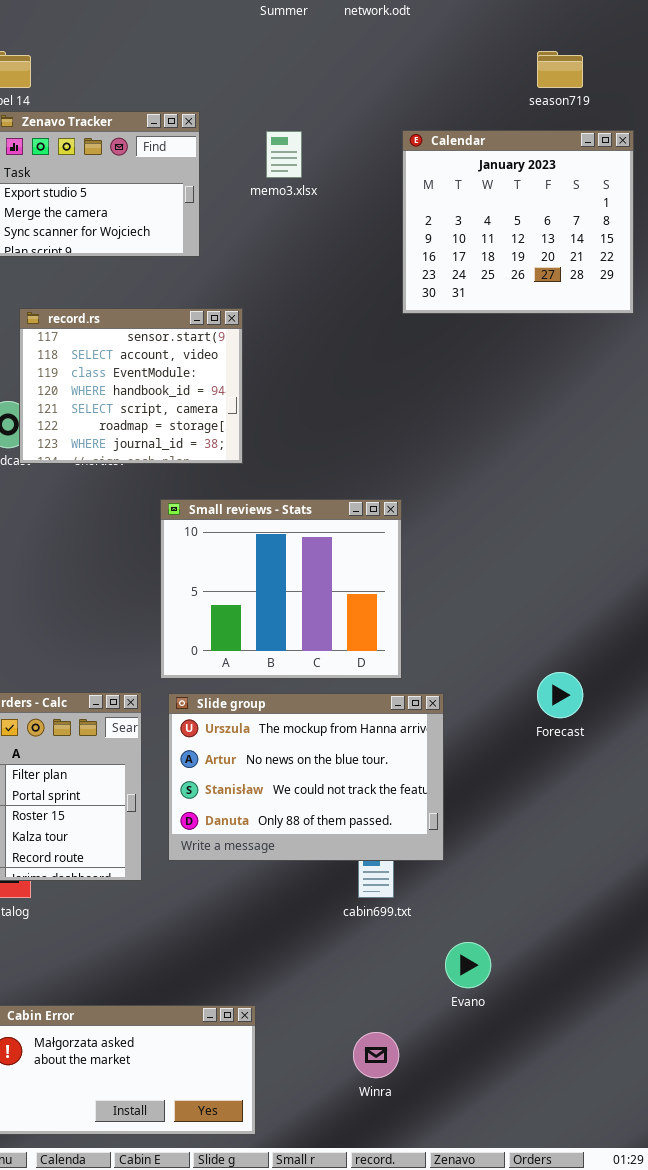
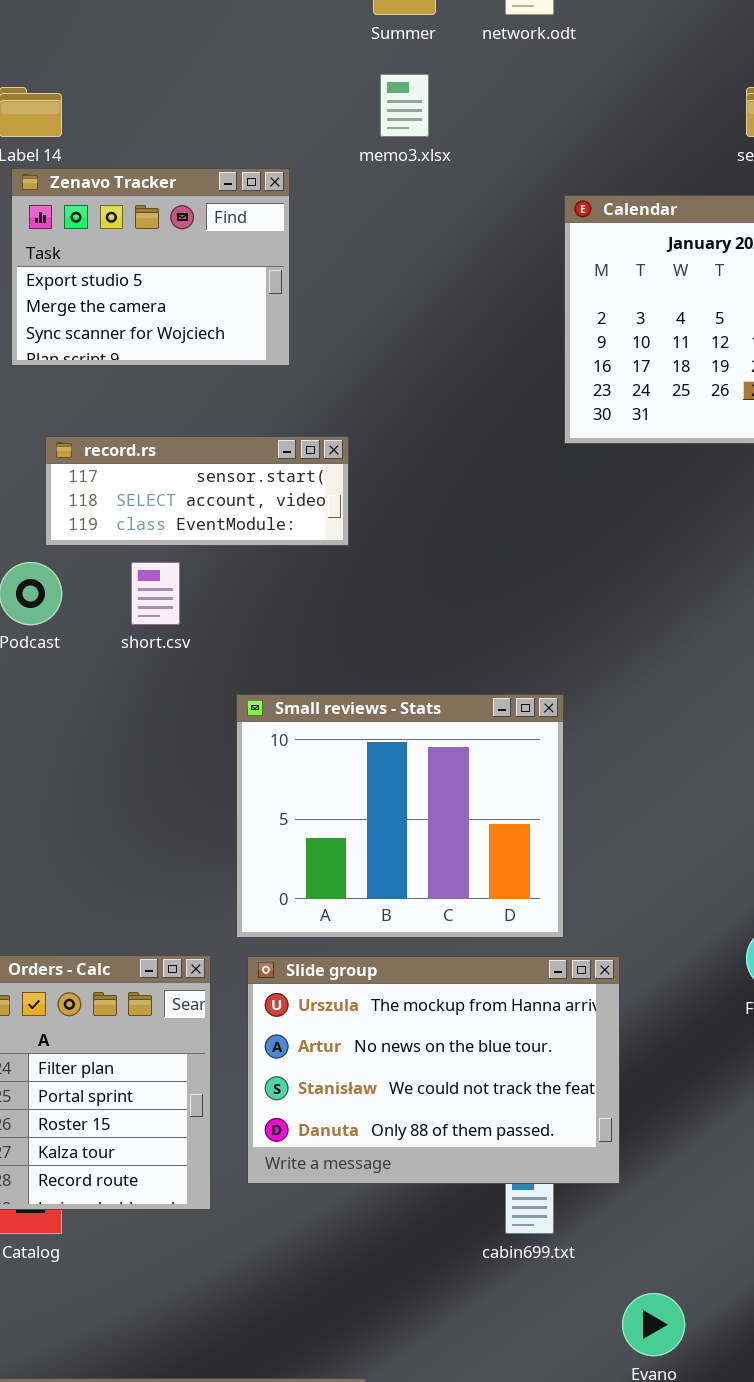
memo3.xlsx: [266,131,302,178] -> [380,74,429,137], moved
record.rs: [19,308,243,464] -> [45,436,349,546], resized

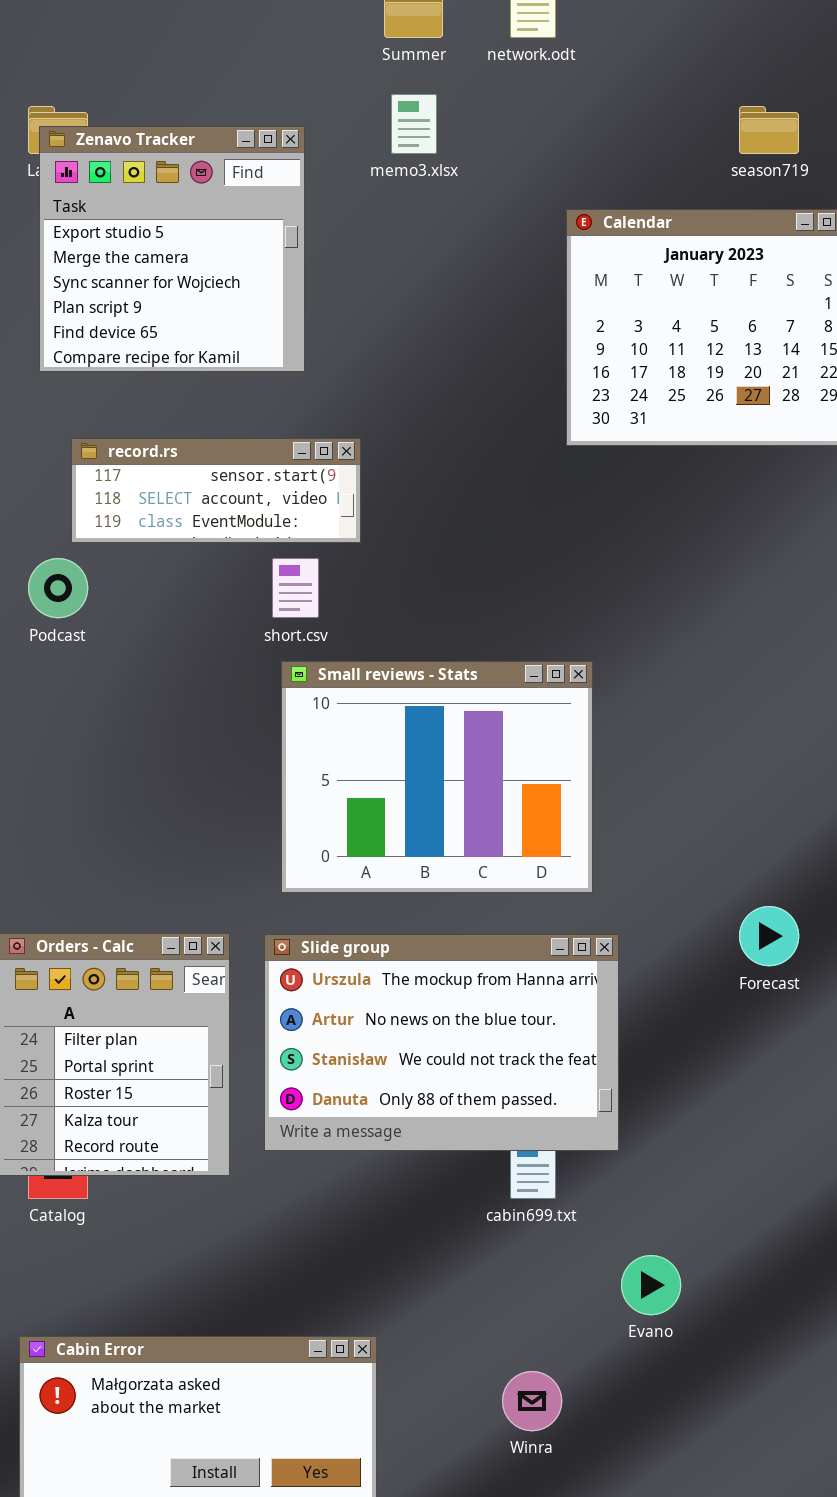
Zenavo Tracker: [11,168,290,366] -> [39,126,305,372], resized
short.csv: [131,562,180,625] -> [272,558,319,618], moved
Small reviews - Stats: [236,694,564,938] -> [281,661,593,893], moved

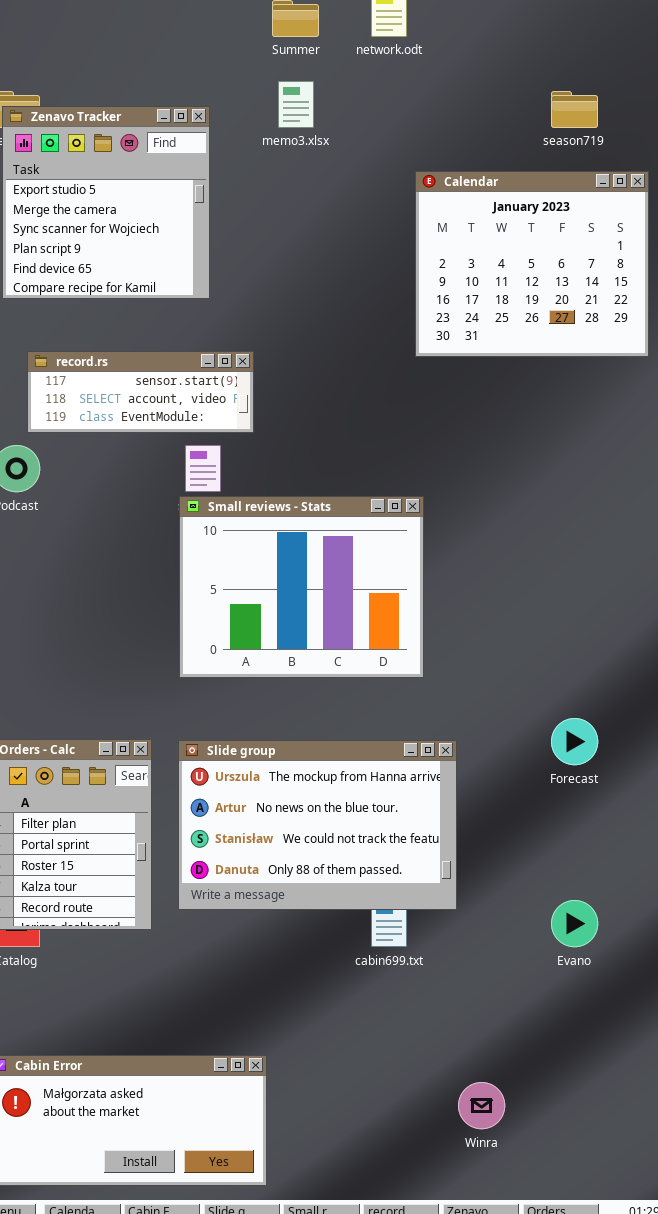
Small reviews - Stats: [281,661,593,893] -> [179,496,424,678], moved
Evano: [621,1255,681,1315] -> [551,900,598,947], moved
Winra: [502,1371,562,1431] -> [458,1082,505,1129], moved

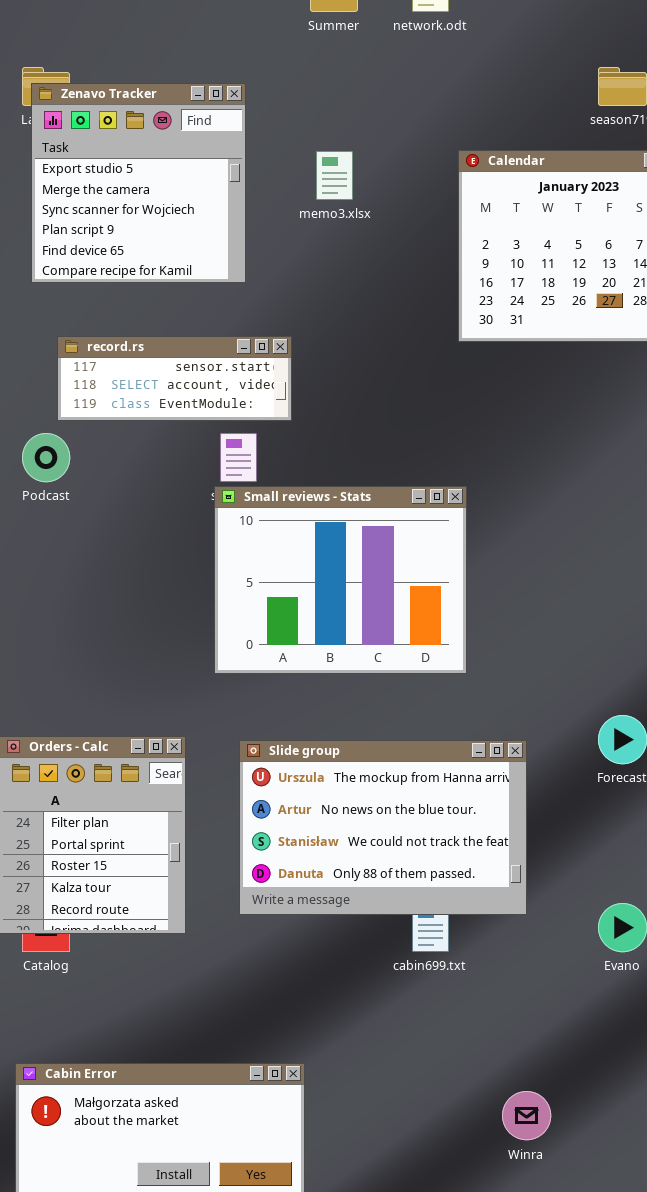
memo3.xlsx: [278,81,314,128] -> [316,151,353,200], moved
Slide group: [178,740,457,910] -> [239,740,527,915], moved

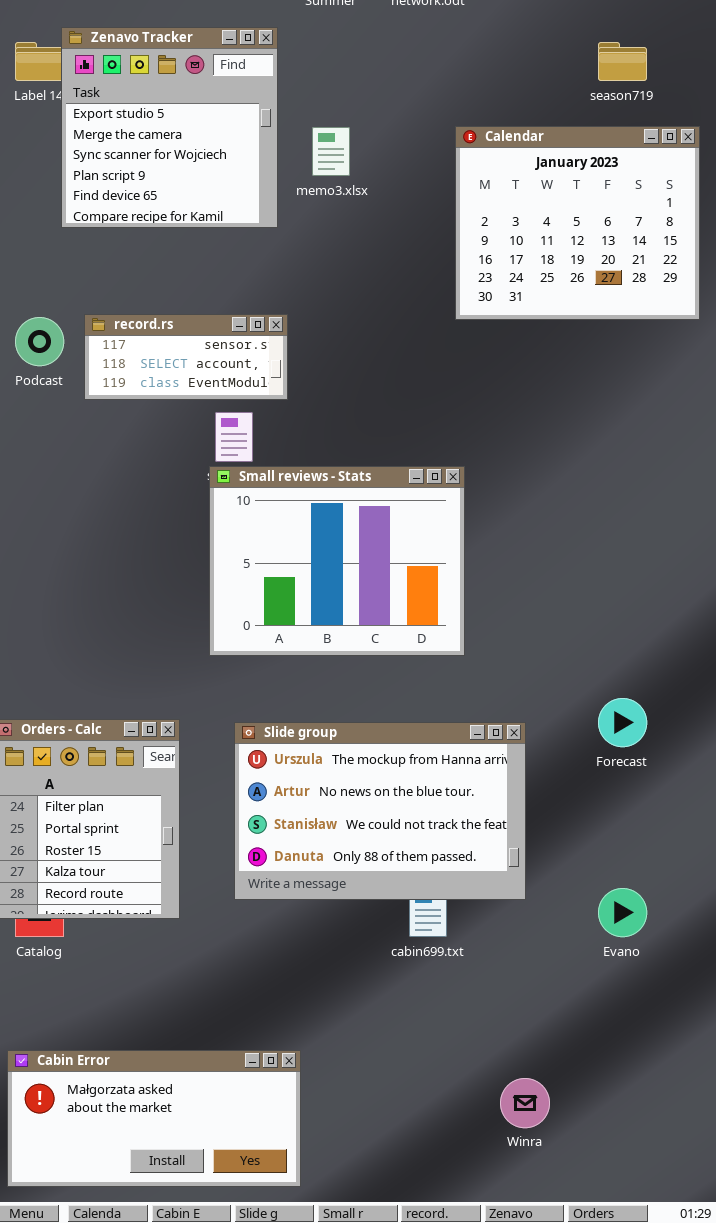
Zenavo Tracker: [31,83,246,283] -> [61,27,278,228], moved
record.rs: [57,336,292,421] -> [84,314,288,400], resized
Podcast: [22,433,70,482] -> [15,317,64,366], moved

